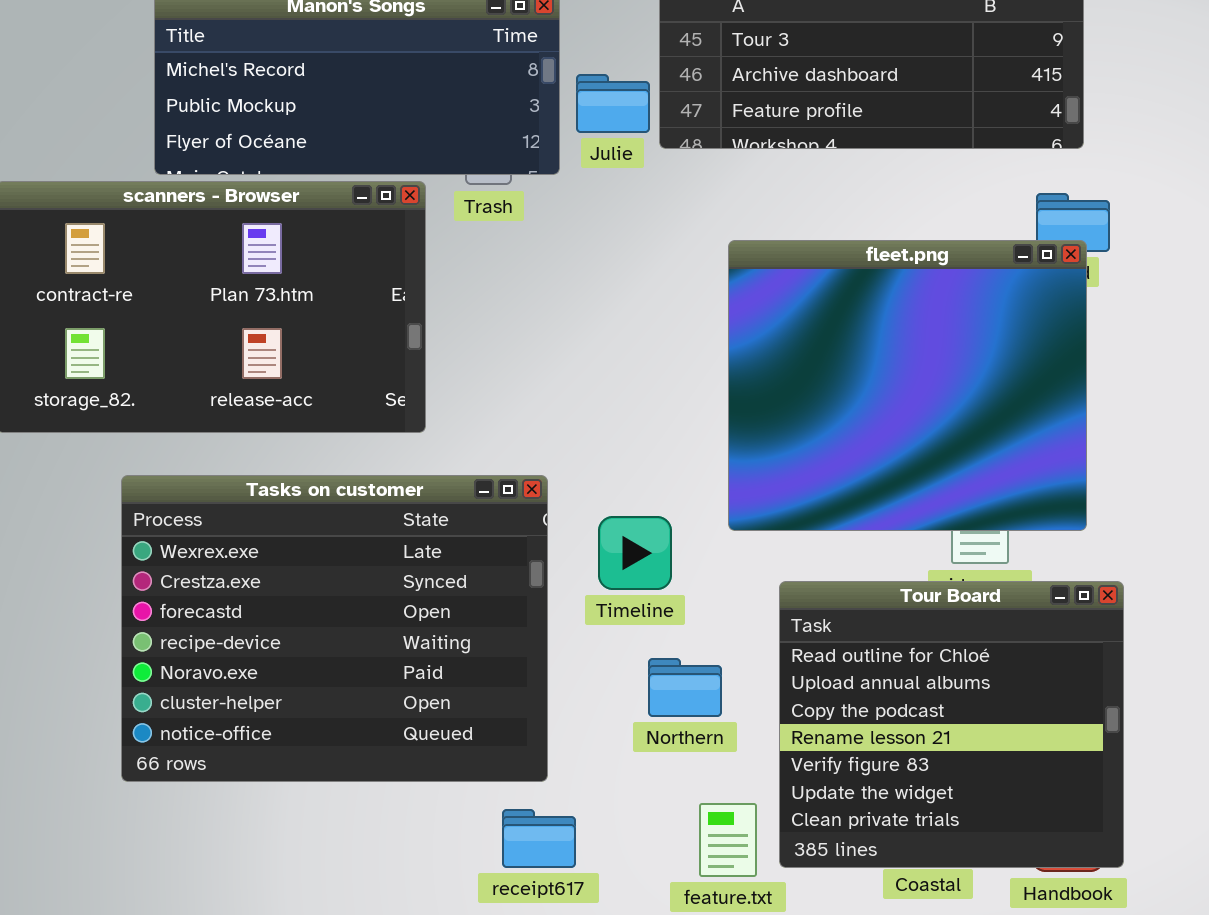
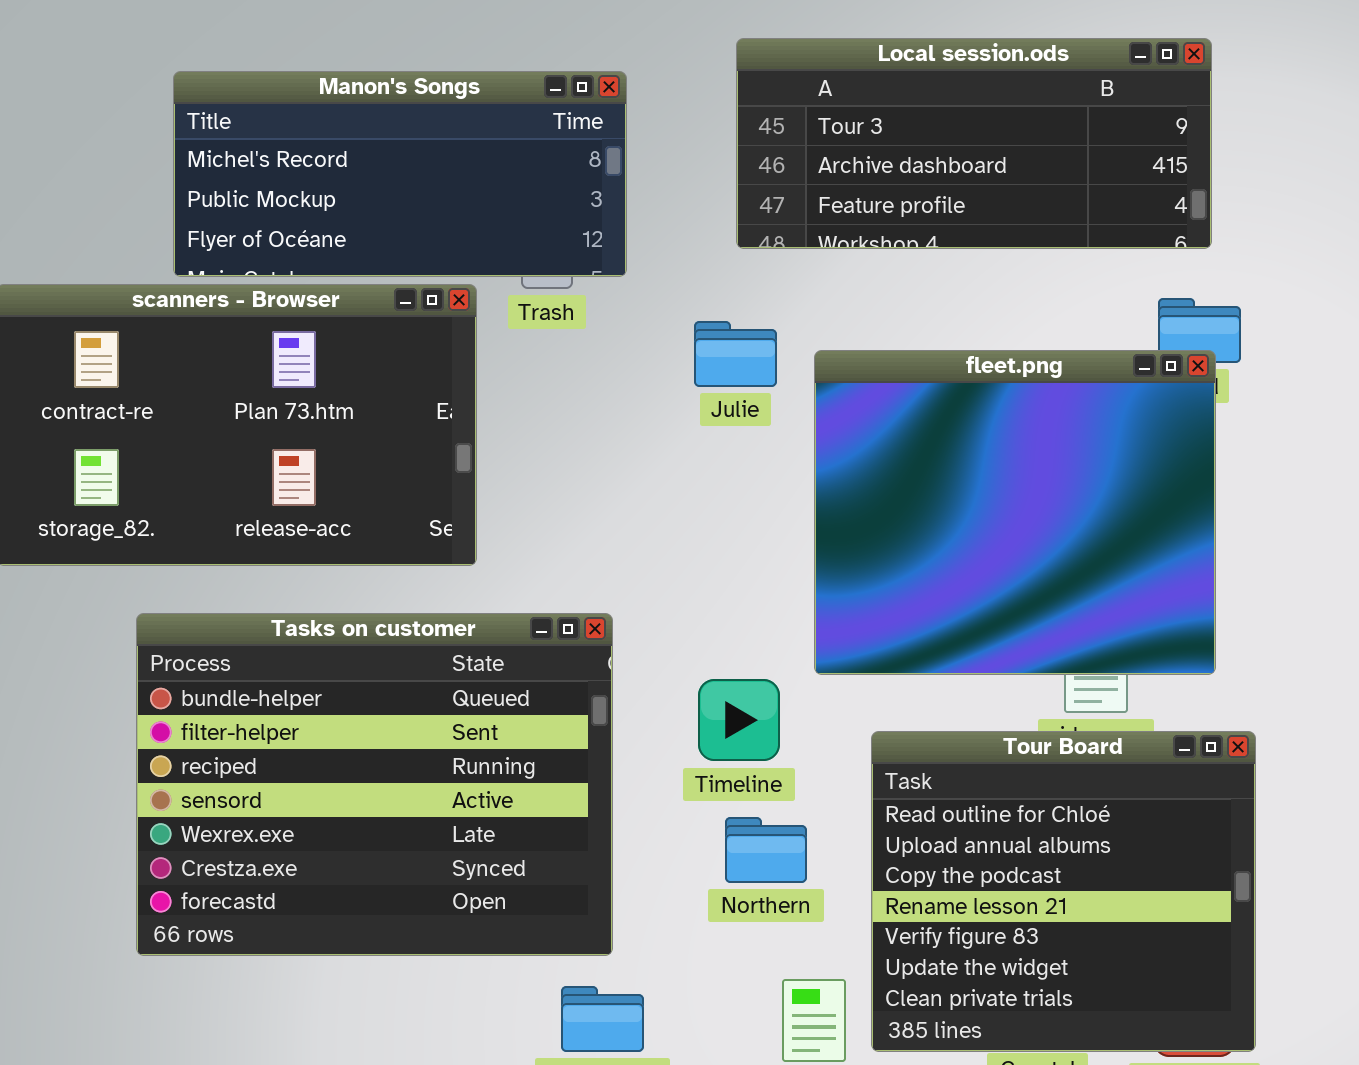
Julie: [576,74,650,133] -> [694,321,777,387], moved
Tasks on customer: [121,475,548,782] -> [136,613,613,956], scrolled up 4 rows
Timeline: [598,516,672,590] -> [698,679,780,761], moved

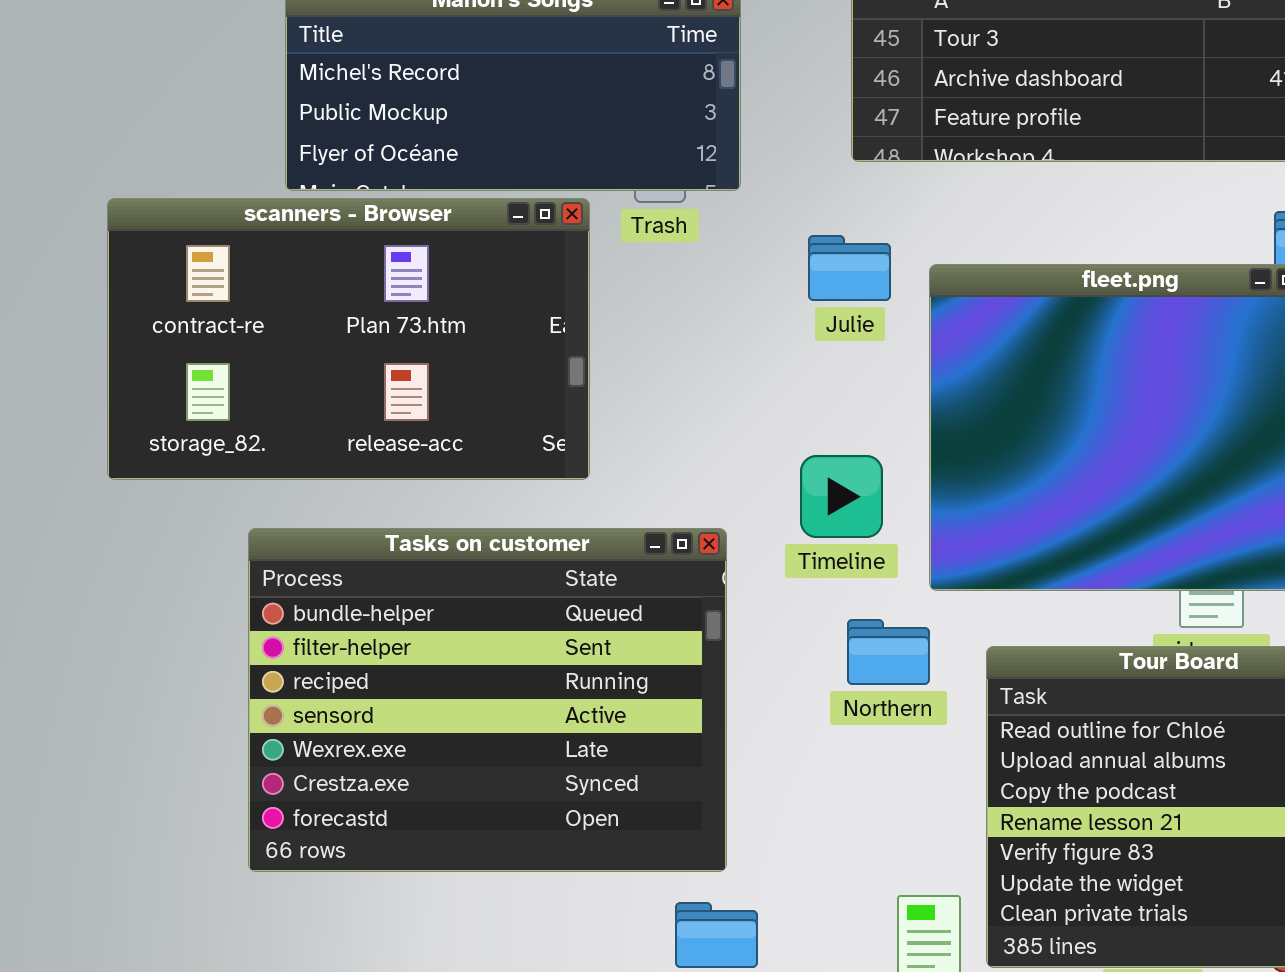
Timeline: [698,679,780,761] -> [800,455,883,538], moved
Northern: [725,817,807,883] -> [847,619,930,685], moved

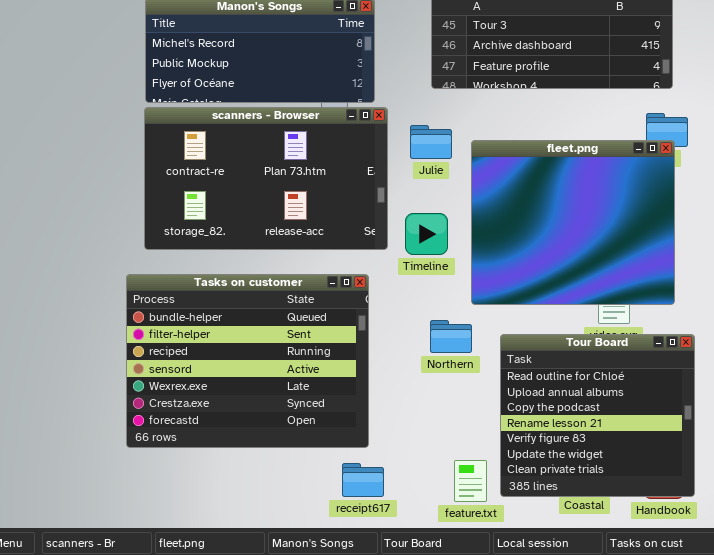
scanners - Browser: [107,198,590,480] -> [144,107,388,250], moved
Timeline: [800,455,883,538] -> [405,213,448,255], moved

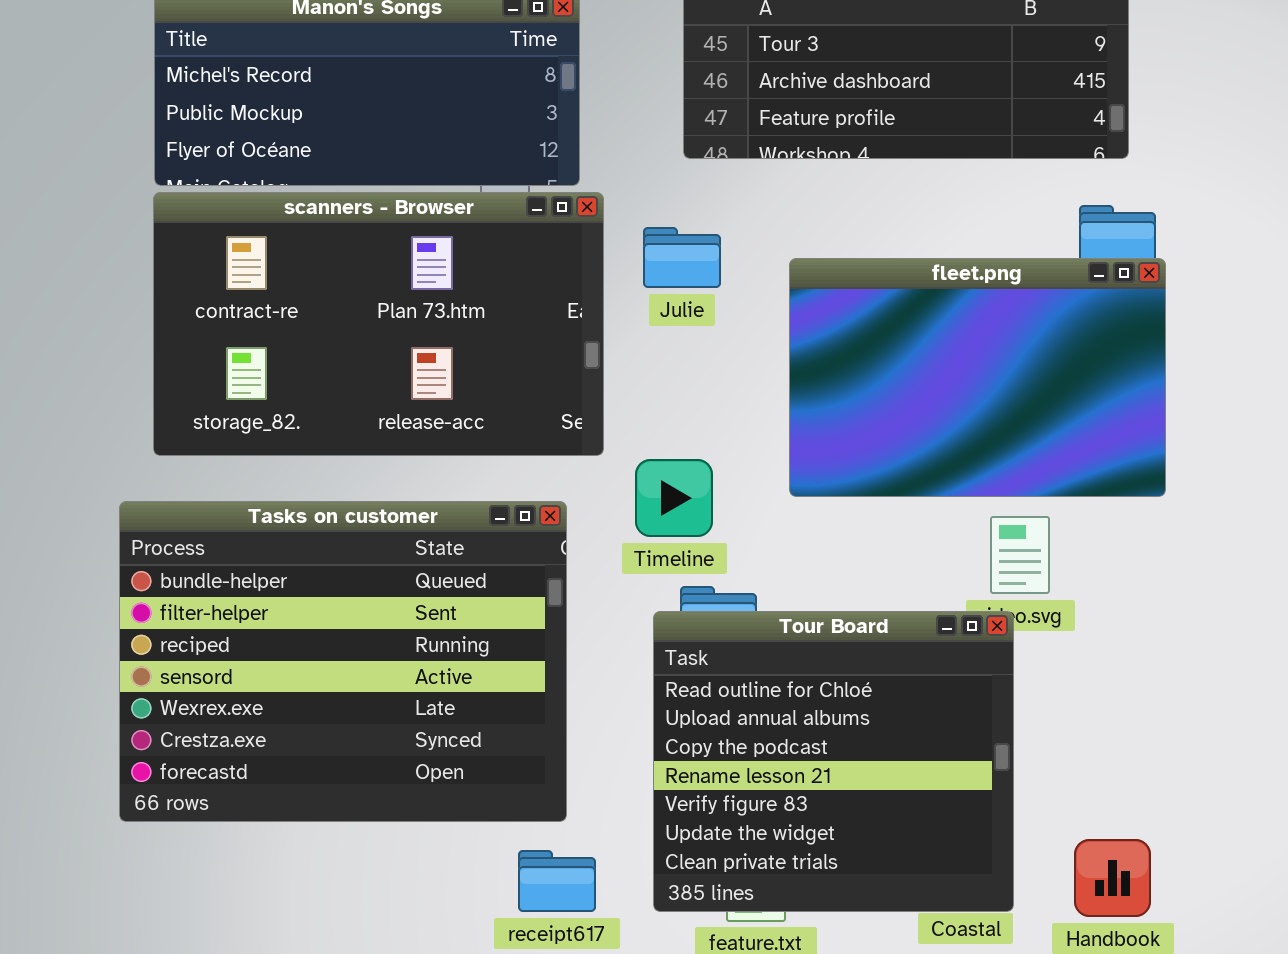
fleet.png: [471,140,675,305] -> [789,258,1166,497], moved, resized
Timeline: [405,213,448,255] -> [635,459,713,537], moved
Tour Board: [500,334,695,497] -> [653,611,1014,912], moved

